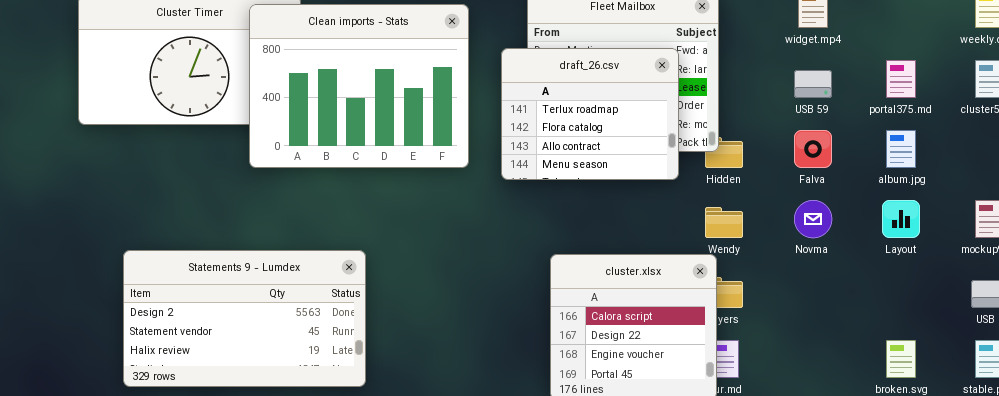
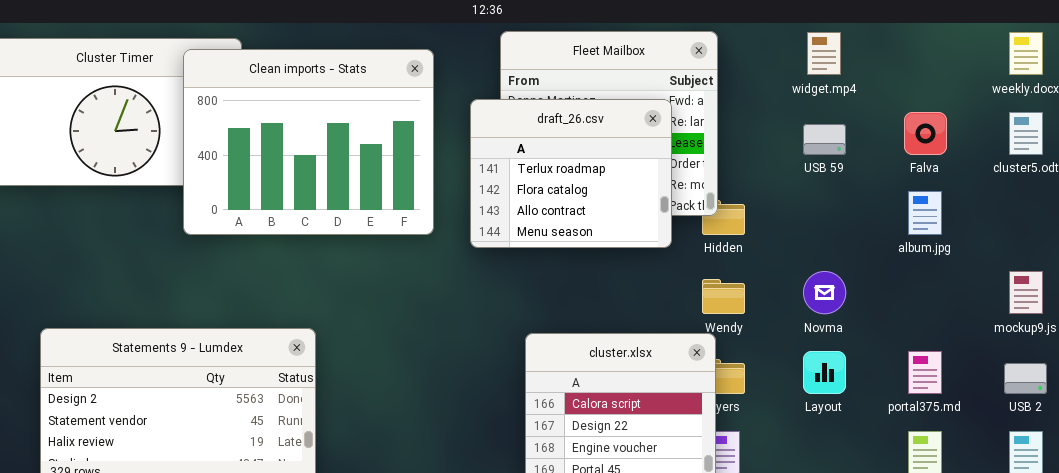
portal375.md: [886,60,916,98] -> [908,351,942,394], moved
Falva: [794,130,832,168] -> [904,112,947,155], moved
Layout: [882,200,920,238] -> [803,351,846,394], moved

